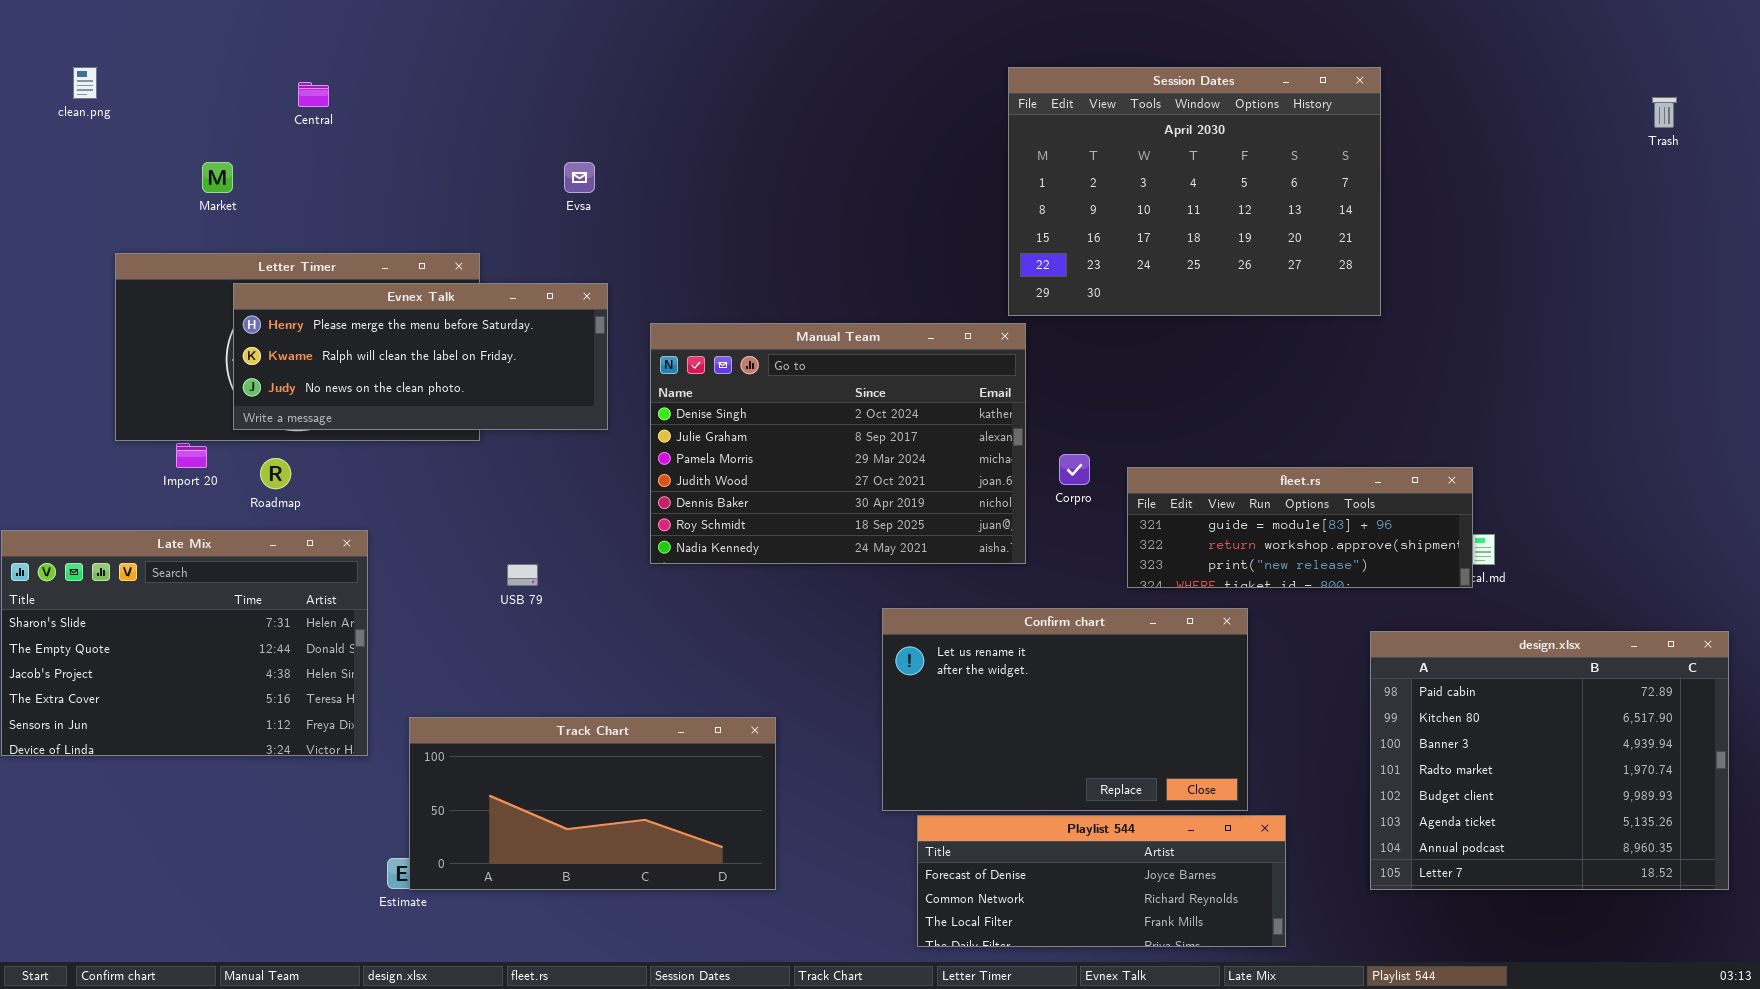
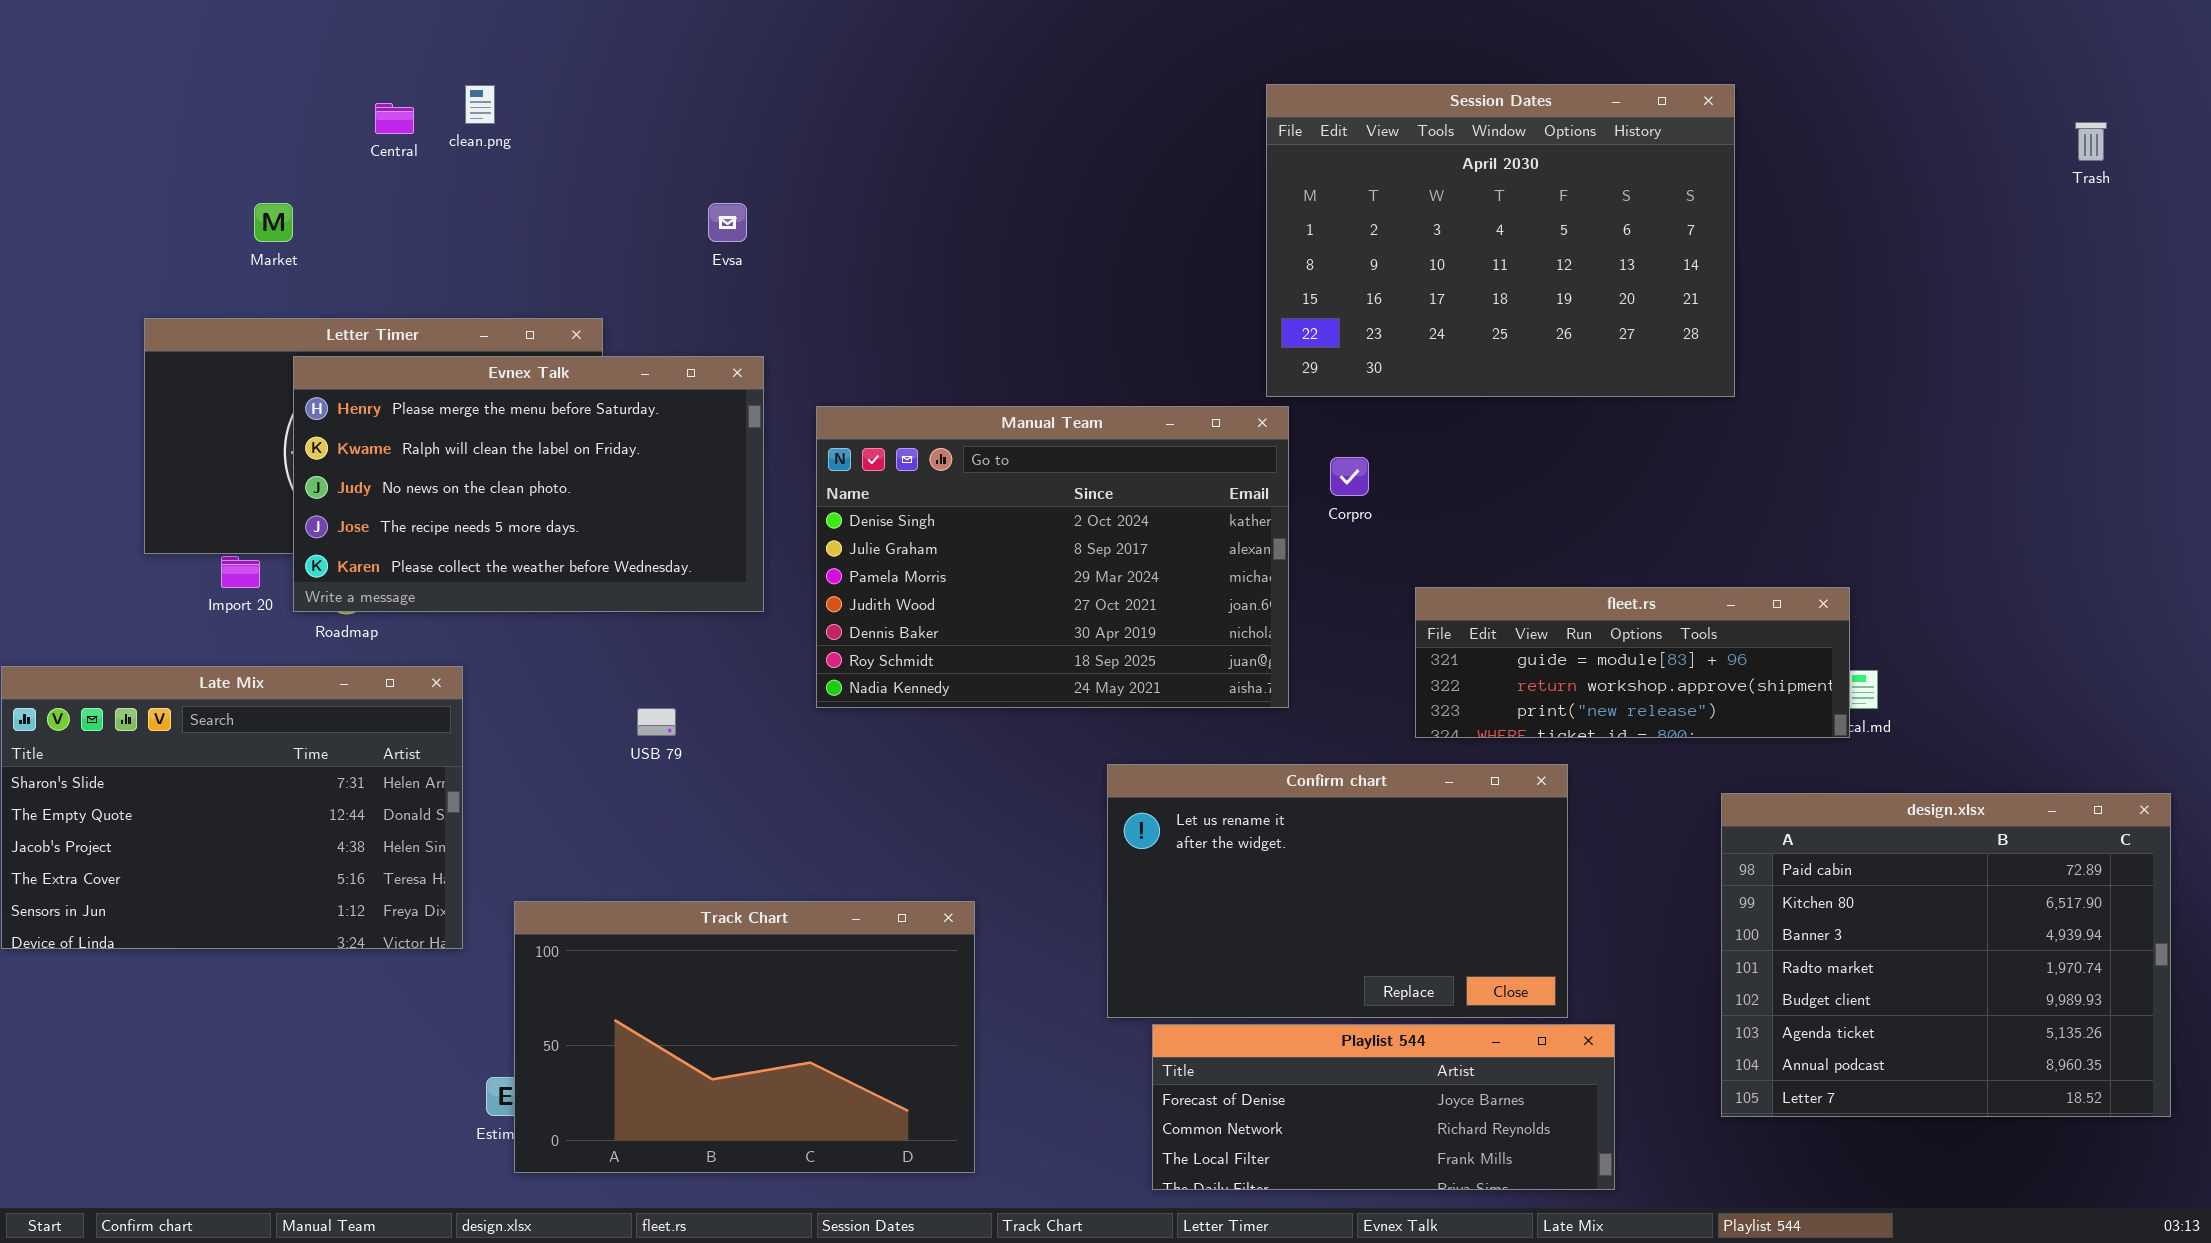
clean.png: [73,67,97,99] -> [465,85,495,124], moved
Evnex Talk: [233,283,608,430] -> [293,356,764,612], resized
Corpro: [1059,454,1090,485] -> [1330,457,1369,496], moved
Track Chart: [409,717,776,890] -> [514,901,975,1173], resized

